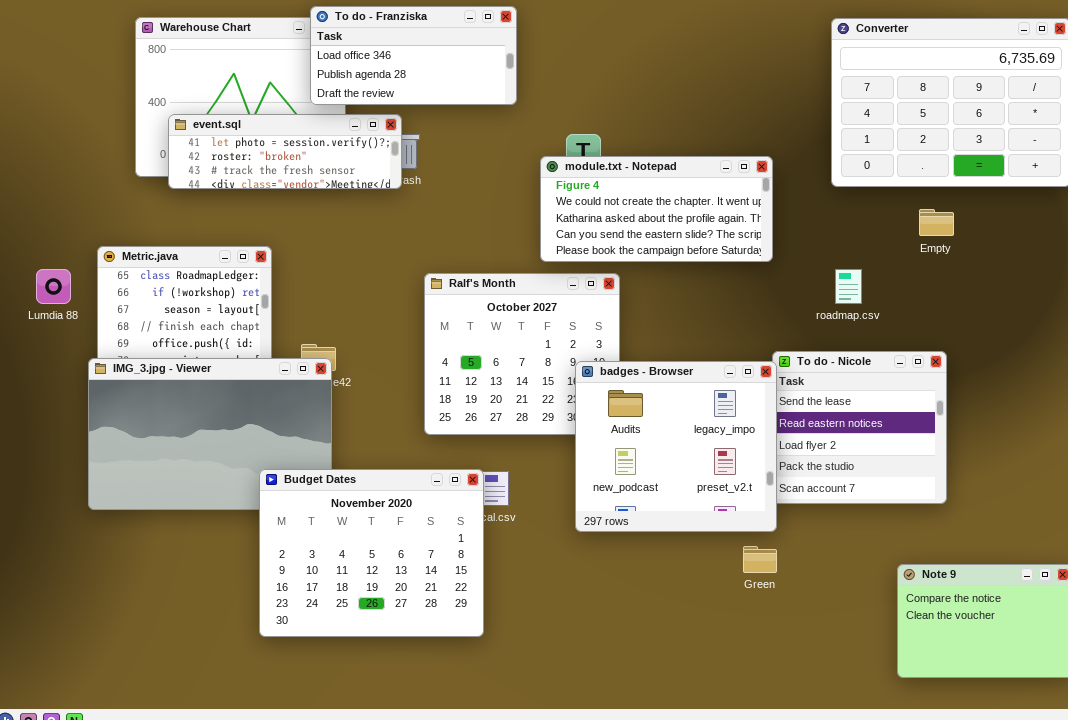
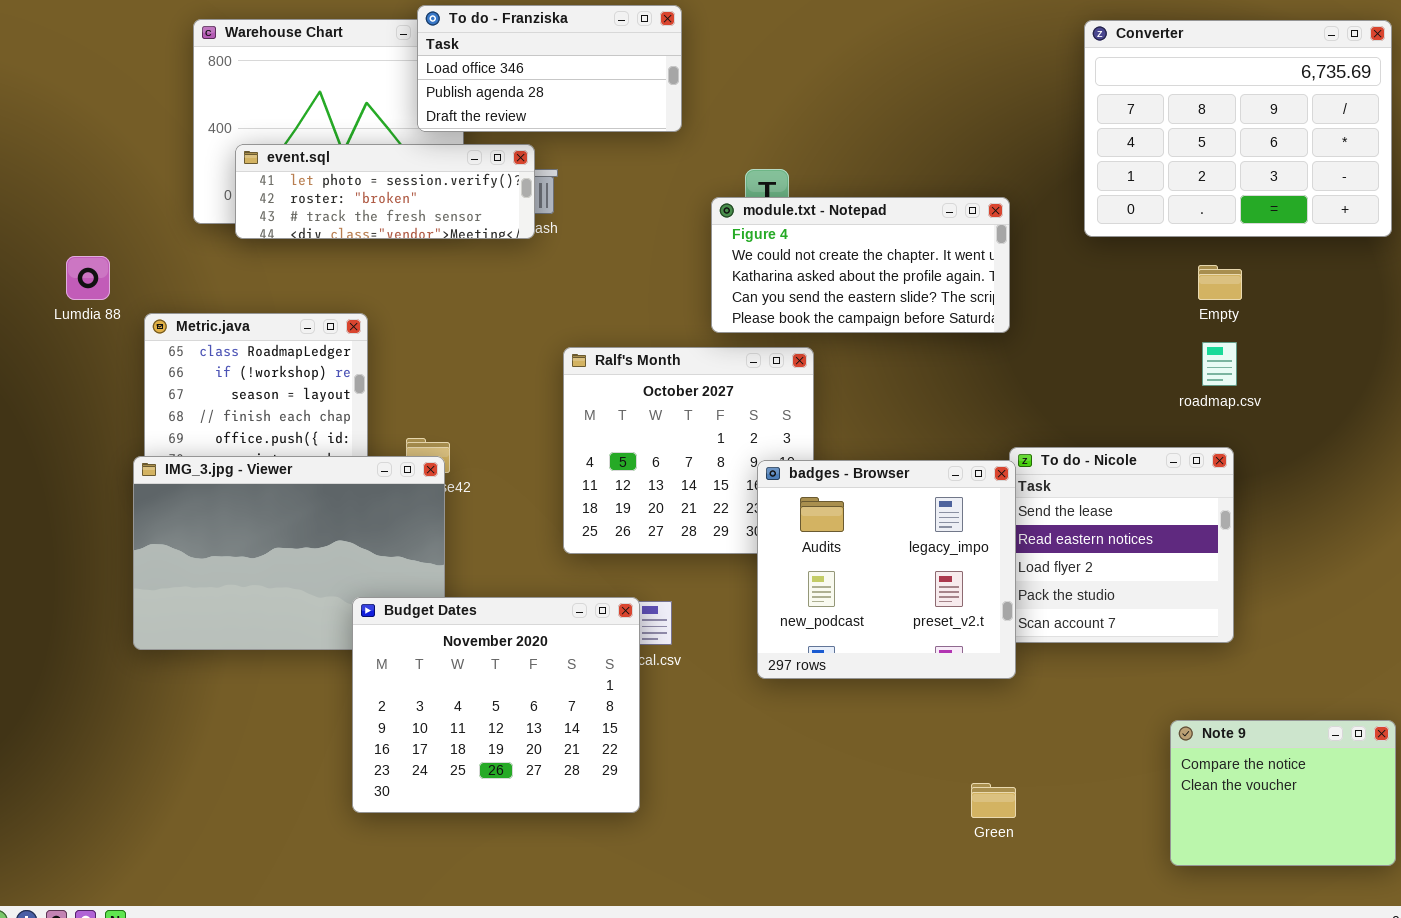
Lumdia 88: [36,269,71,304] -> [66,256,110,300], moved
roadmap.csv: [835,269,862,304] -> [1202,342,1237,386], moved
Green: [743,546,777,573] -> [971,783,1016,818], moved

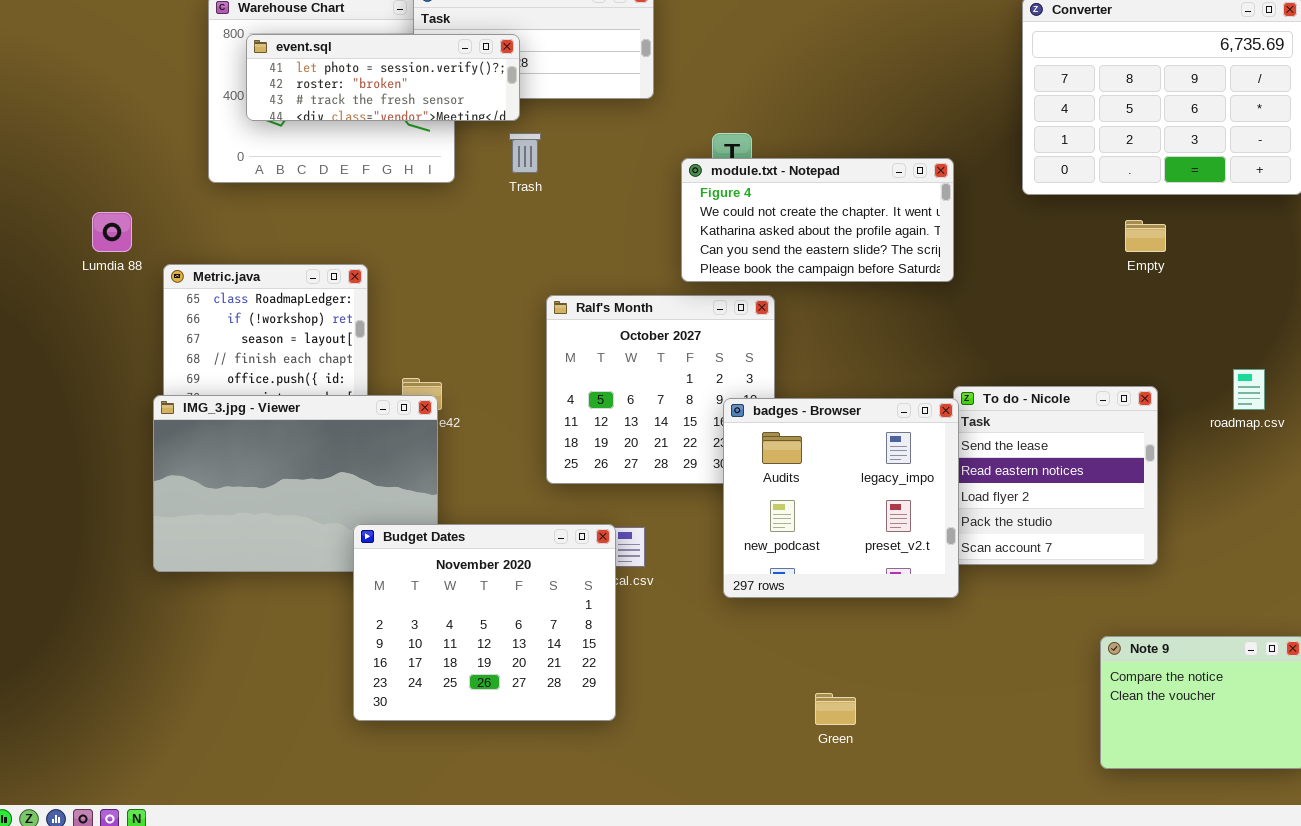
event.sql: [235,144,535,239] -> [246,34,520,121], moved
roadmap.csv: [1202,342,1237,386] -> [1233,369,1265,410], moved
Green: [971,783,1016,818] -> [815,693,856,725], moved

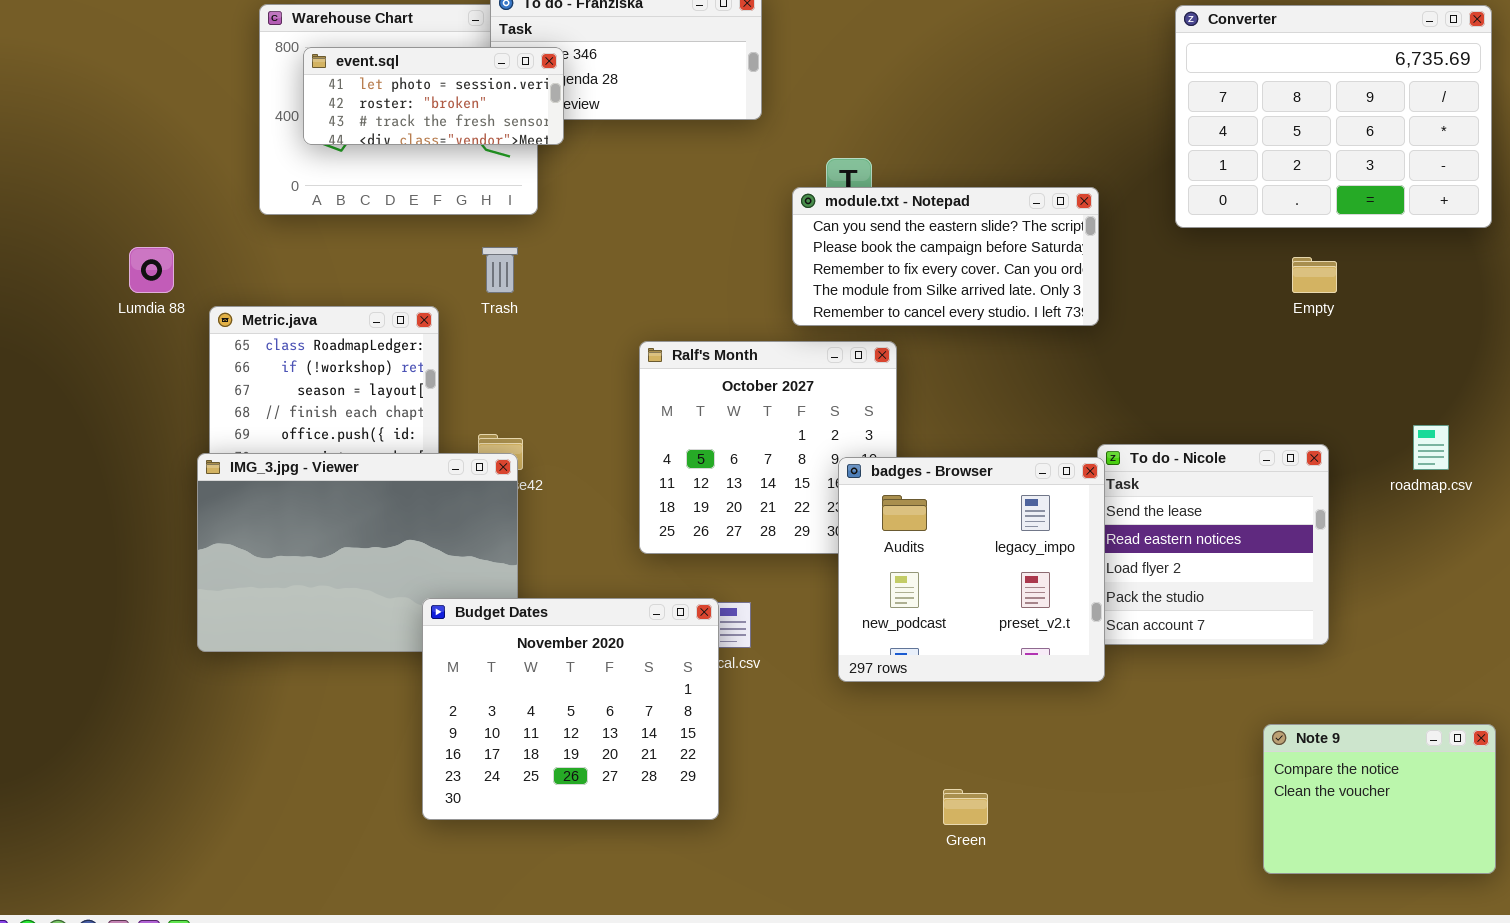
event.sql: [246,34,520,121] -> [303,47,564,145], resized
Trash: [509,133,541,173] -> [482,247,518,293], moved
module.txt - Notepad: [681,158,954,282] -> [792,187,1099,326], scrolled down 3 rows

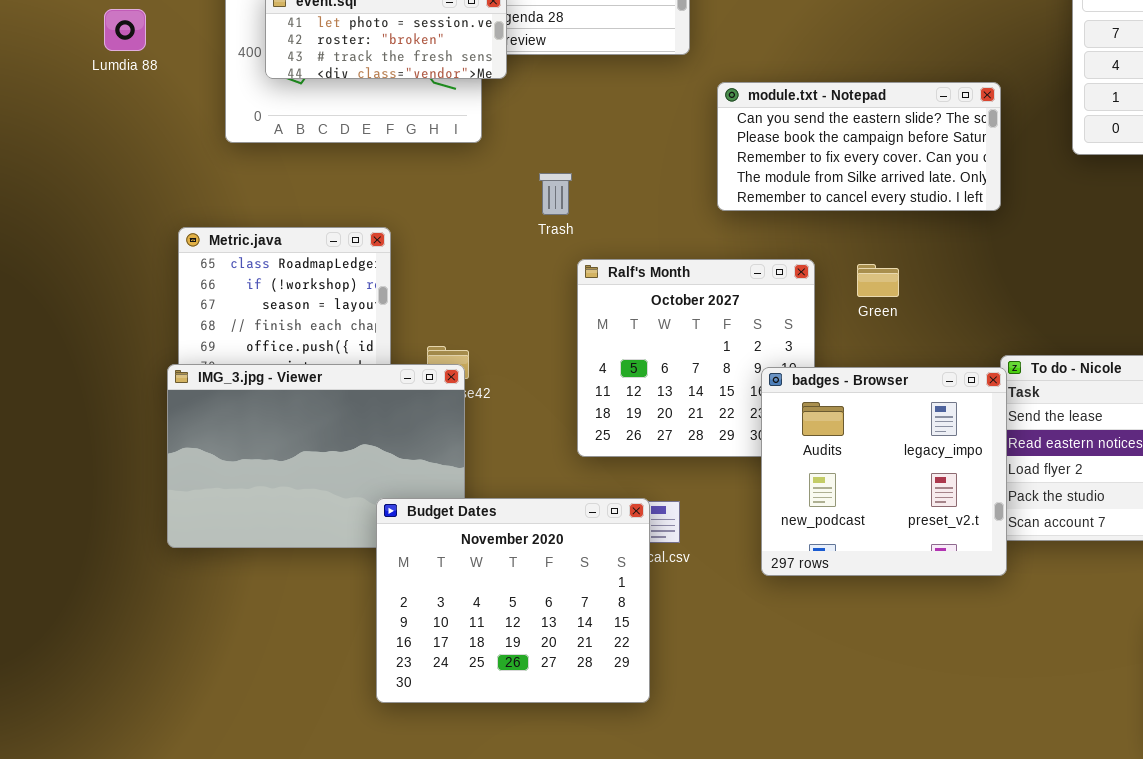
module.txt - Notepad: [792,187,1099,326] -> [717,82,1001,211], moved
Lumdia 88: [129,247,174,293] -> [104,9,146,51], moved
Trash: [482,247,518,293] -> [539,173,572,215], moved
Green: [943,789,988,825] -> [857,264,899,297], moved

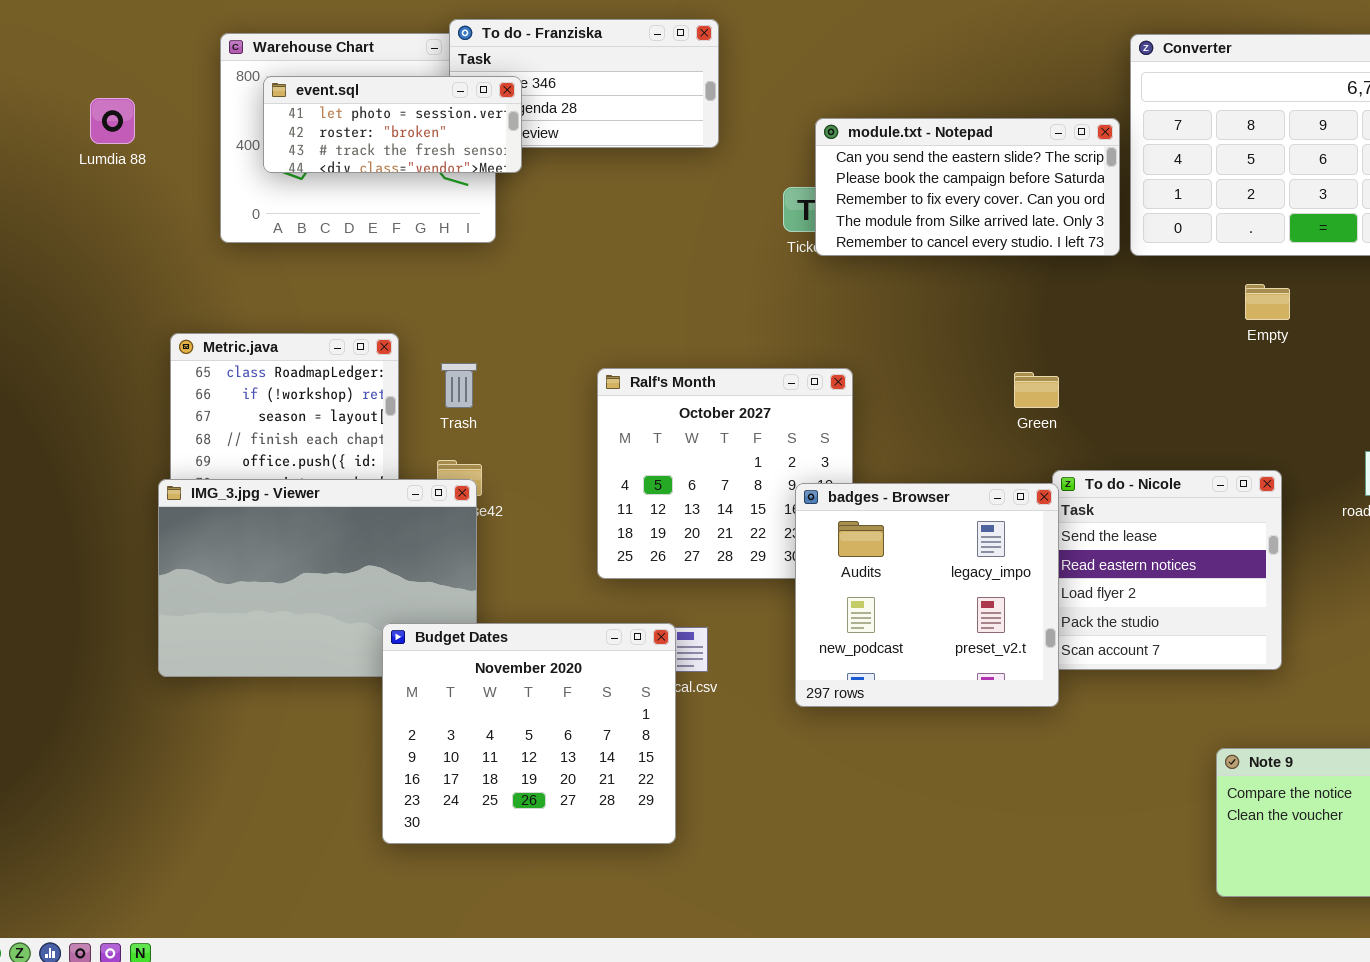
module.txt - Notepad: [717,82,1001,211] -> [815,118,1120,256], moved
Trash: [539,173,572,215] -> [441,363,477,408], moved
Green: [857,264,899,297] -> [1014,372,1059,408], moved

